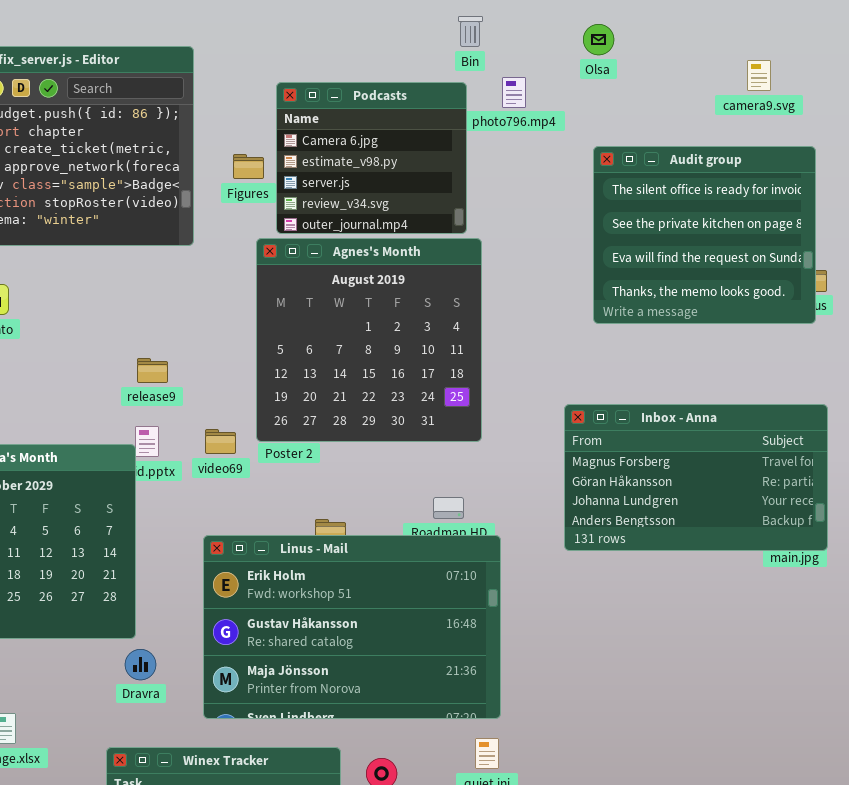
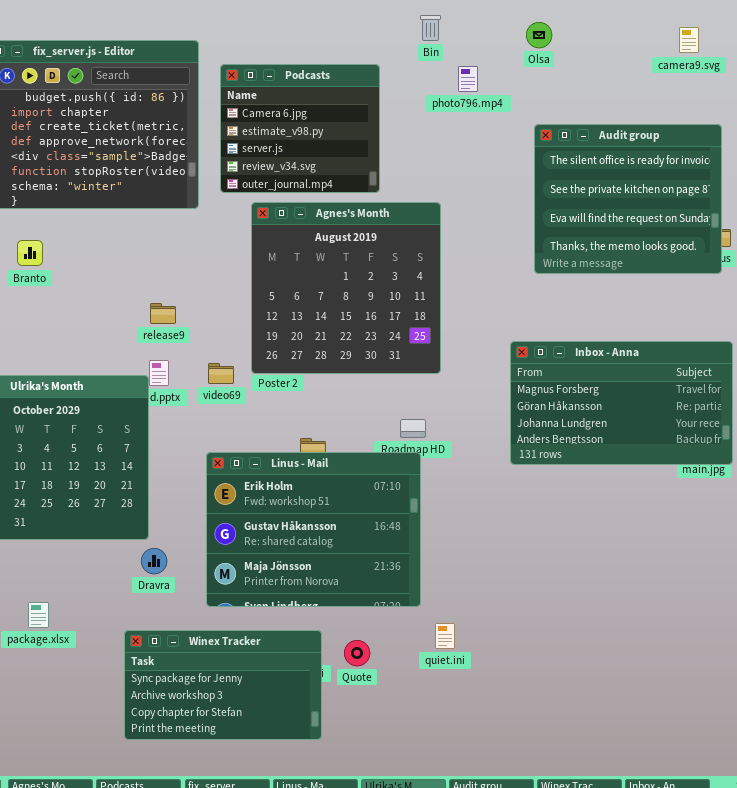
camera9.svg: [747,60,771,91] -> [679,27,699,53], moved
Podcasts: [276,82,467,234] -> [220,64,380,193], moved
Linus - Mail: [203,535,501,719] -> [206,452,421,607], resized

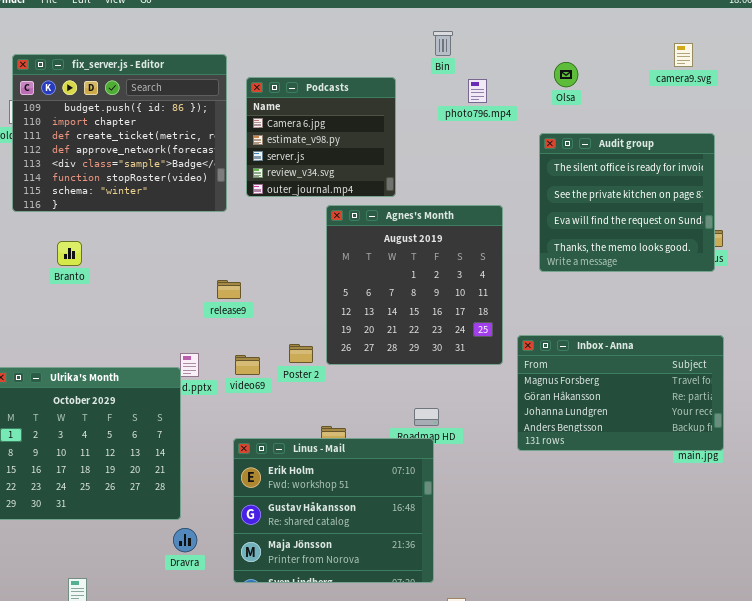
Olsa: [526,22,552,48] -> [554,62,578,87], moved
Agnes's Month: [251,202,441,374] -> [326,205,503,365], moved
release9: [150,303,176,324] -> [217,280,241,299], moved

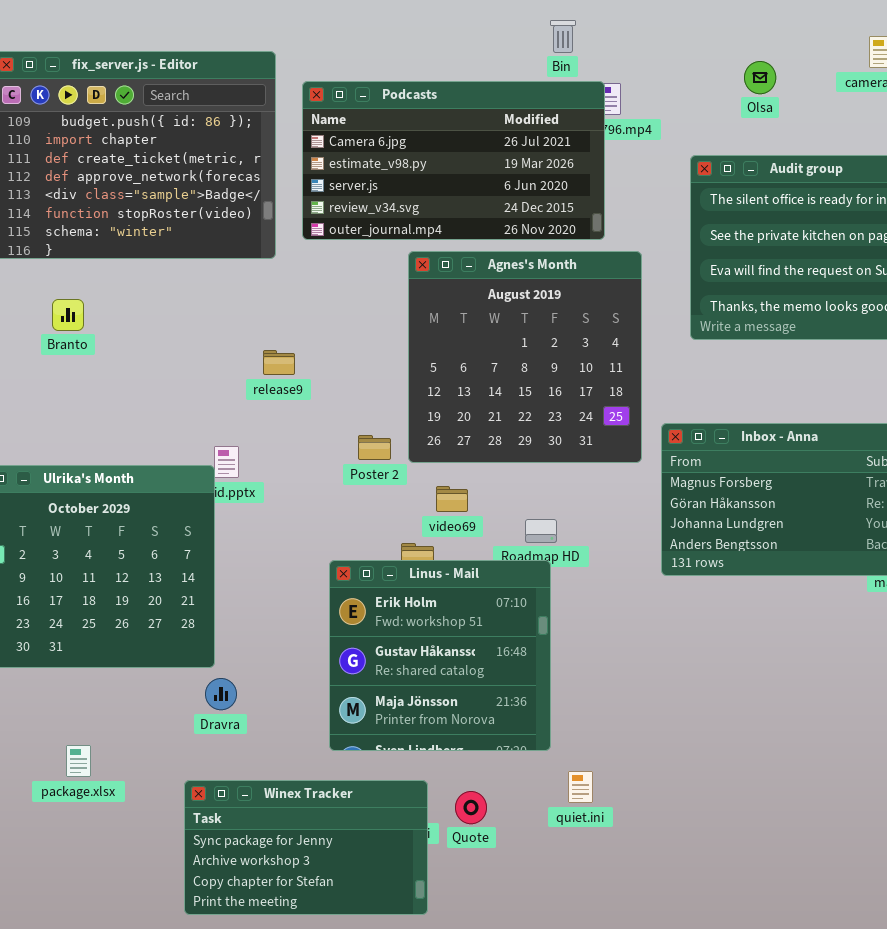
Olsa: [554,62,578,87] -> [744,61,776,94], moved
Podcasts: [246,77,396,197] -> [302,81,605,240], resized
video69: [235,355,260,375] -> [436,486,468,512], moved
Linus - Mail: [233,438,434,583] -> [329,560,551,751], resized

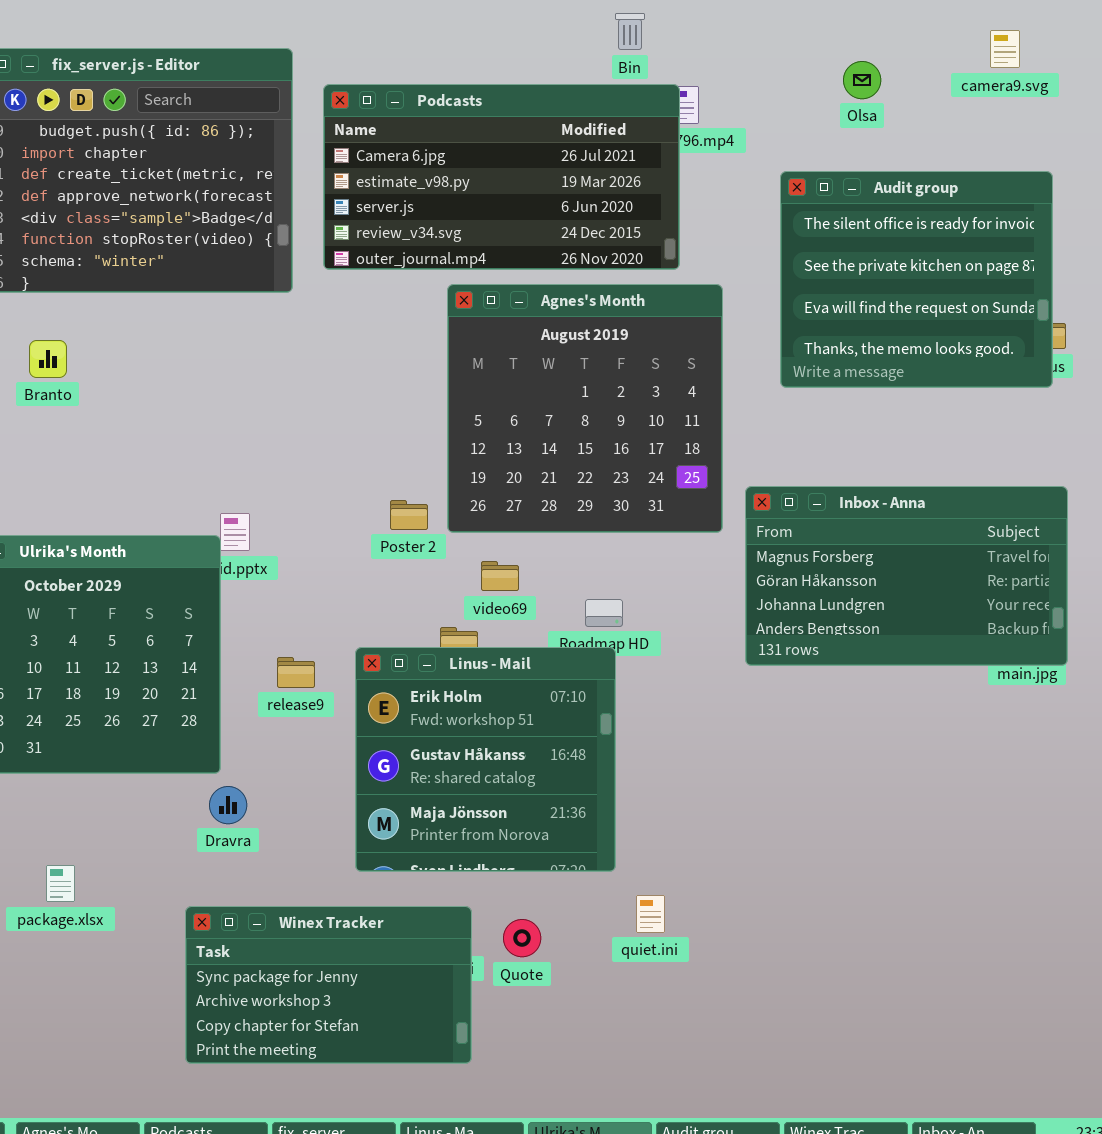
release9: [263,350,295,375] -> [277,657,315,688], moved

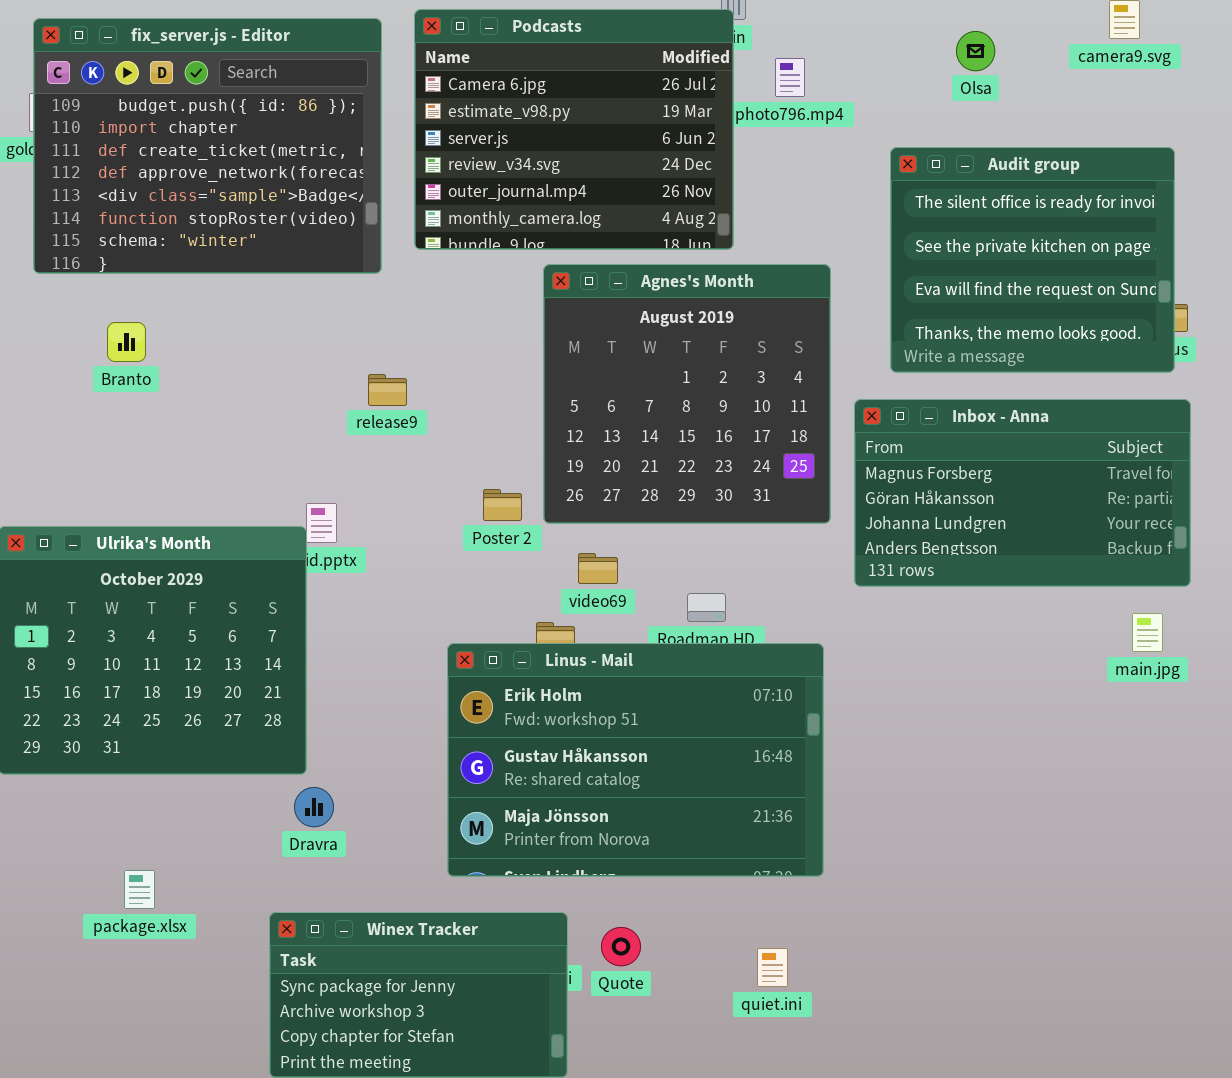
Podcasts: [323,84,680,270] -> [414,9,734,250], resized
Inbox - Anna: [745,486,1068,666] -> [854,399,1191,587], moved
Linus - Mail: [355,647,616,872] -> [447,643,824,877], resized
release9: [277,657,315,688] -> [368,374,407,406], moved
quiet.ini: [636,895,665,933] -> [757,948,788,987], moved

